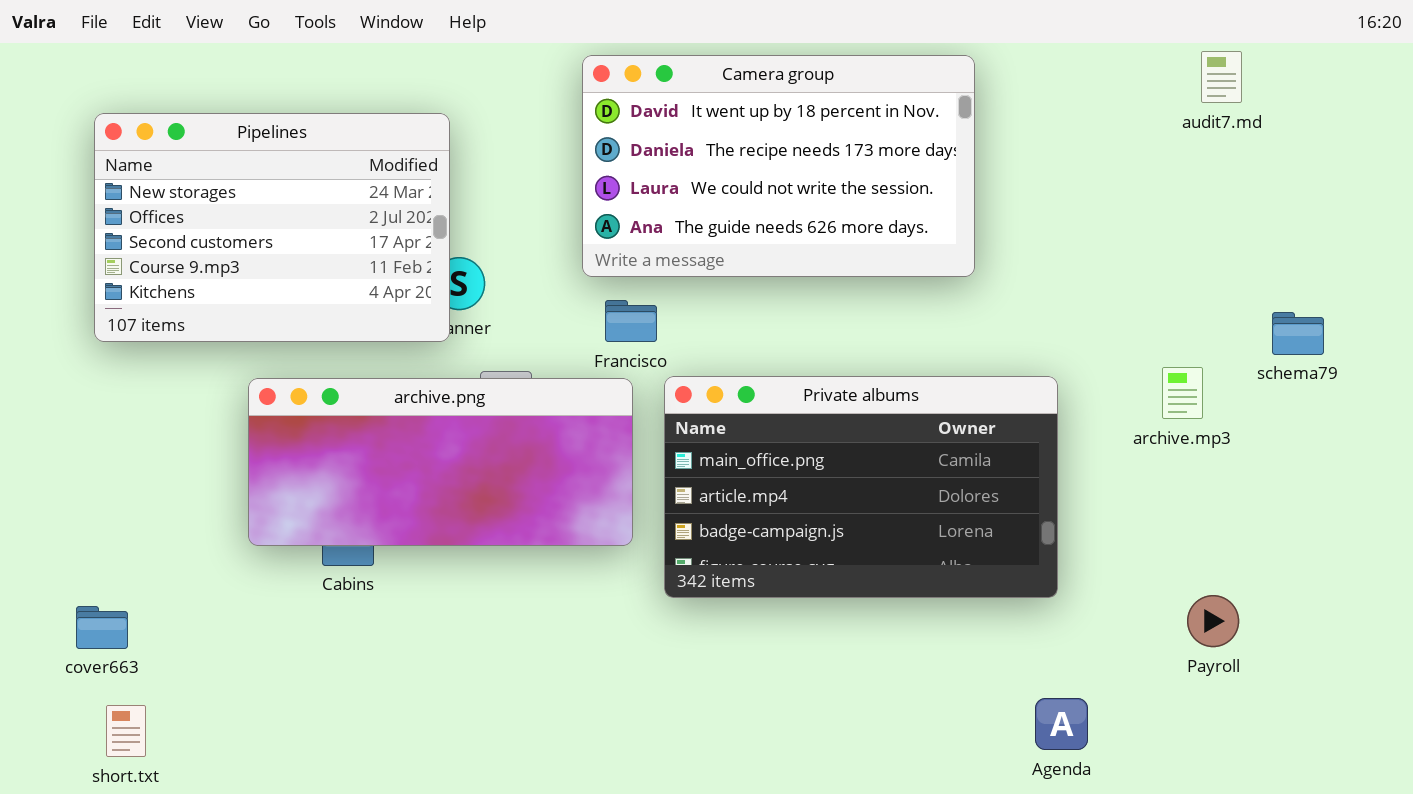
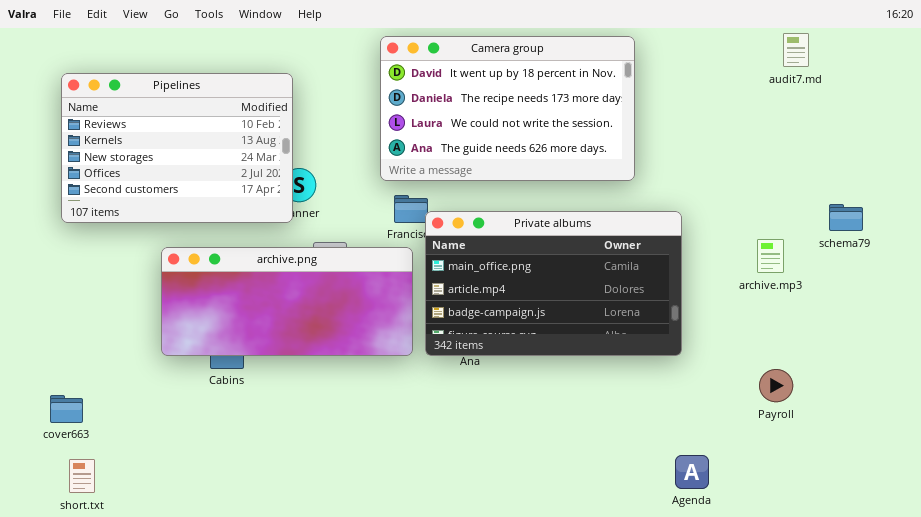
Pipelines: [94,113,450,342] -> [61,73,293,223], scrolled up 2 rows
Private albums: [664,376,1058,598] -> [425,211,682,356], moved
Payroll: [1187,595,1239,647] -> [759,369,793,402], moved

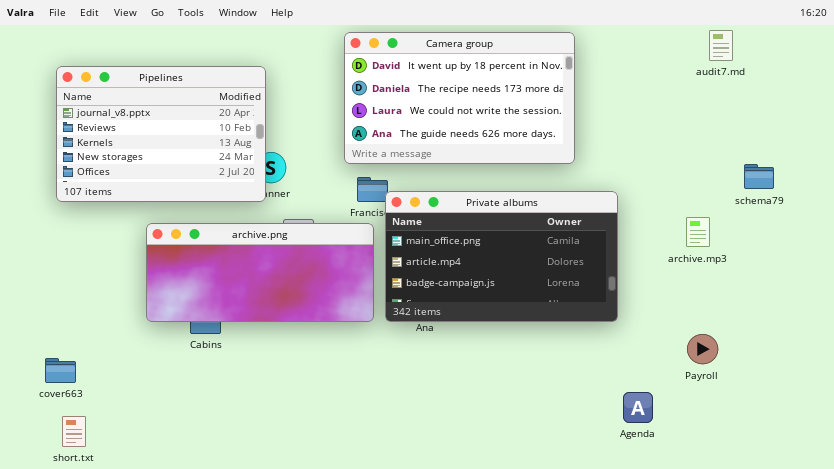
Pipelines: [61,73,293,223] -> [56,66,266,202], scrolled up 1 row
schema79: [829,204,863,231] -> [744,164,774,189], moved
Agenda: [675,455,709,489] -> [623,392,653,423], moved

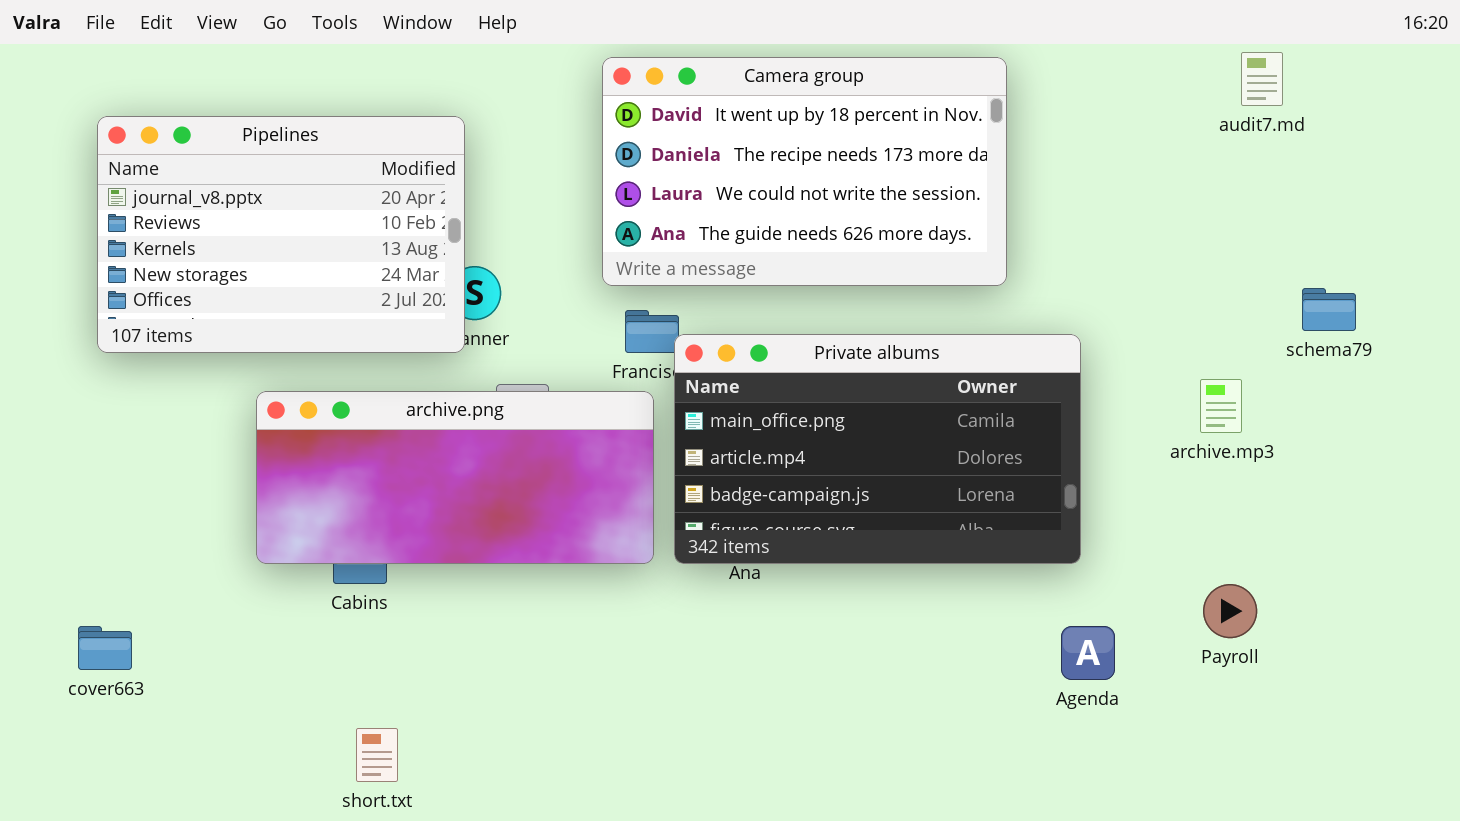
Agenda: [623,392,653,423] -> [1061,626,1115,680], moved
short.txt: [62,416,86,447] -> [356,728,398,782], moved

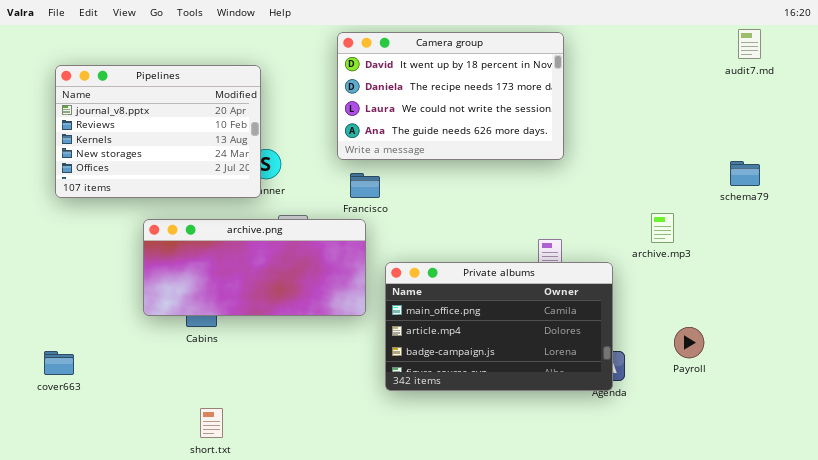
audit7.md: [1241,52,1283,106] -> [738,29,761,59], moved
Private albums: [674,334,1081,564] -> [385,262,613,391], moved
archive.mp3: [1200,379,1242,433] -> [651,213,674,243], moved

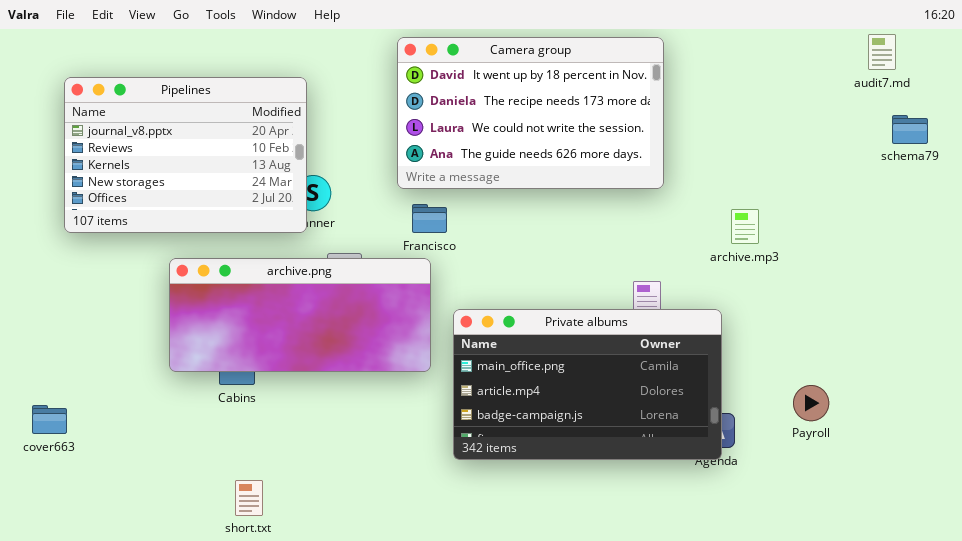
schema79: [730,161,760,186] -> [892,115,928,144], moved
archive.mp3: [651,213,674,243] -> [731,209,759,244], moved
cover663: [44,351,74,375] -> [32,405,67,434], moved

